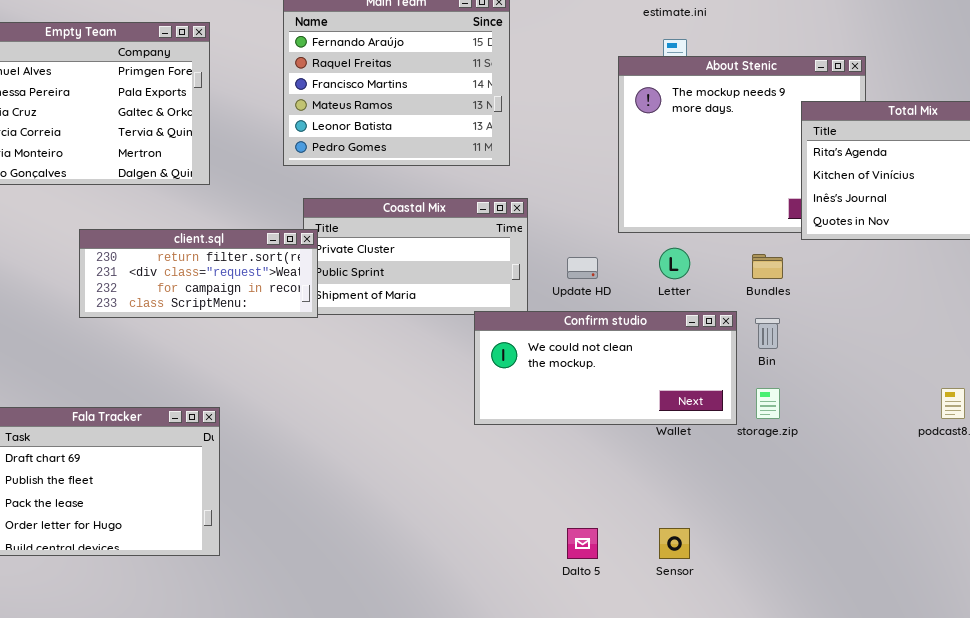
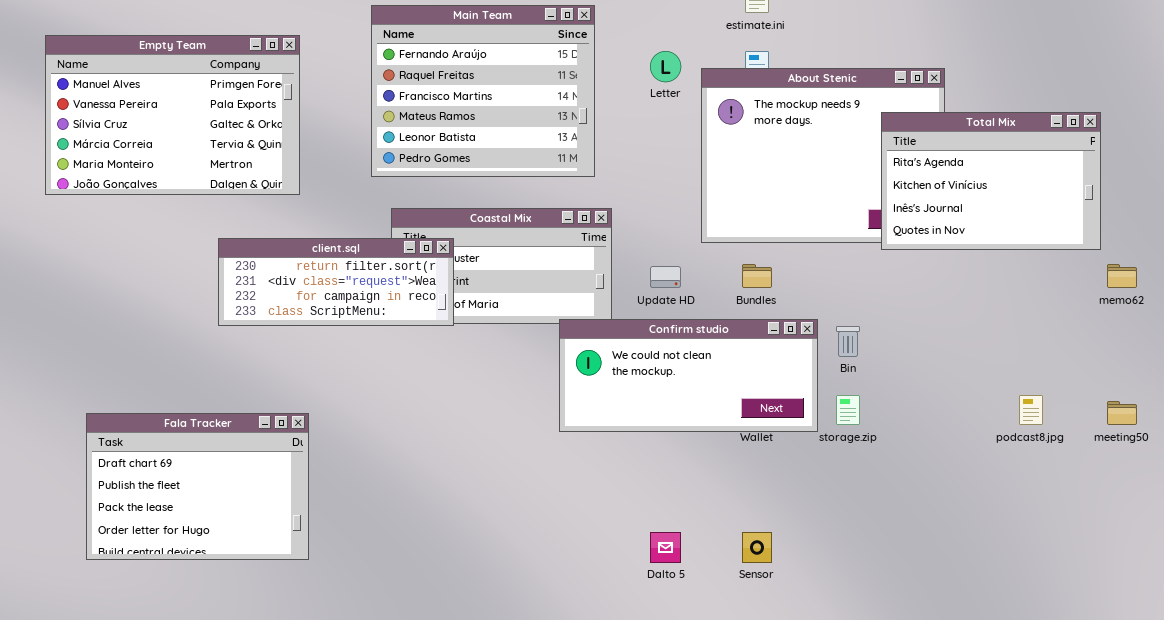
client.sql: [79,229,318,318] -> [218,238,454,326], moved
Letter: [659,248,690,279] -> [650,51,681,82], moved
Bundles: [752,254,783,279] -> [742,264,772,288], moved

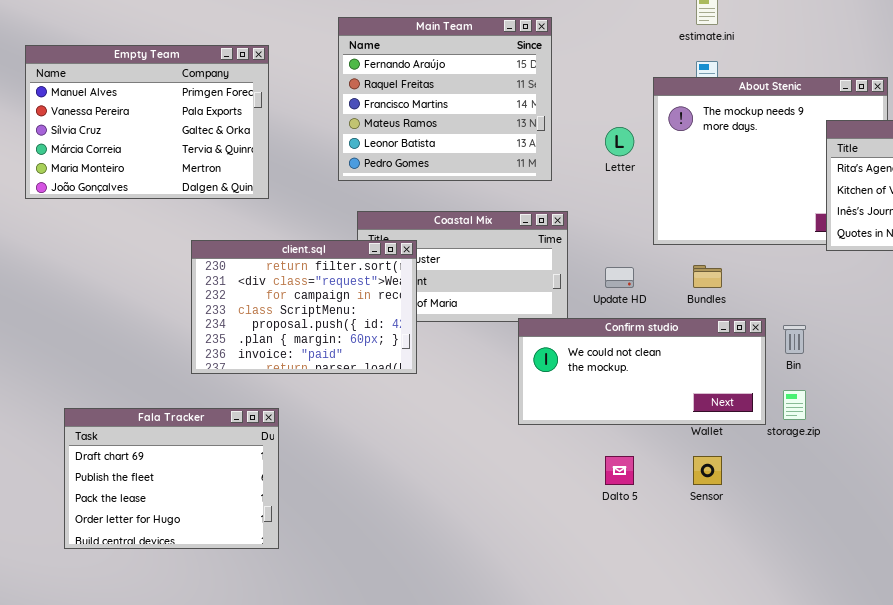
Letter: [650,51,681,82] -> [605,127,634,156], moved
client.sql: [218,238,454,326] -> [191,240,417,374], resized
Dalto 5: [650,532,681,563] -> [605,456,634,485], moved
Sensor: [742,532,772,563] -> [693,456,722,485], moved

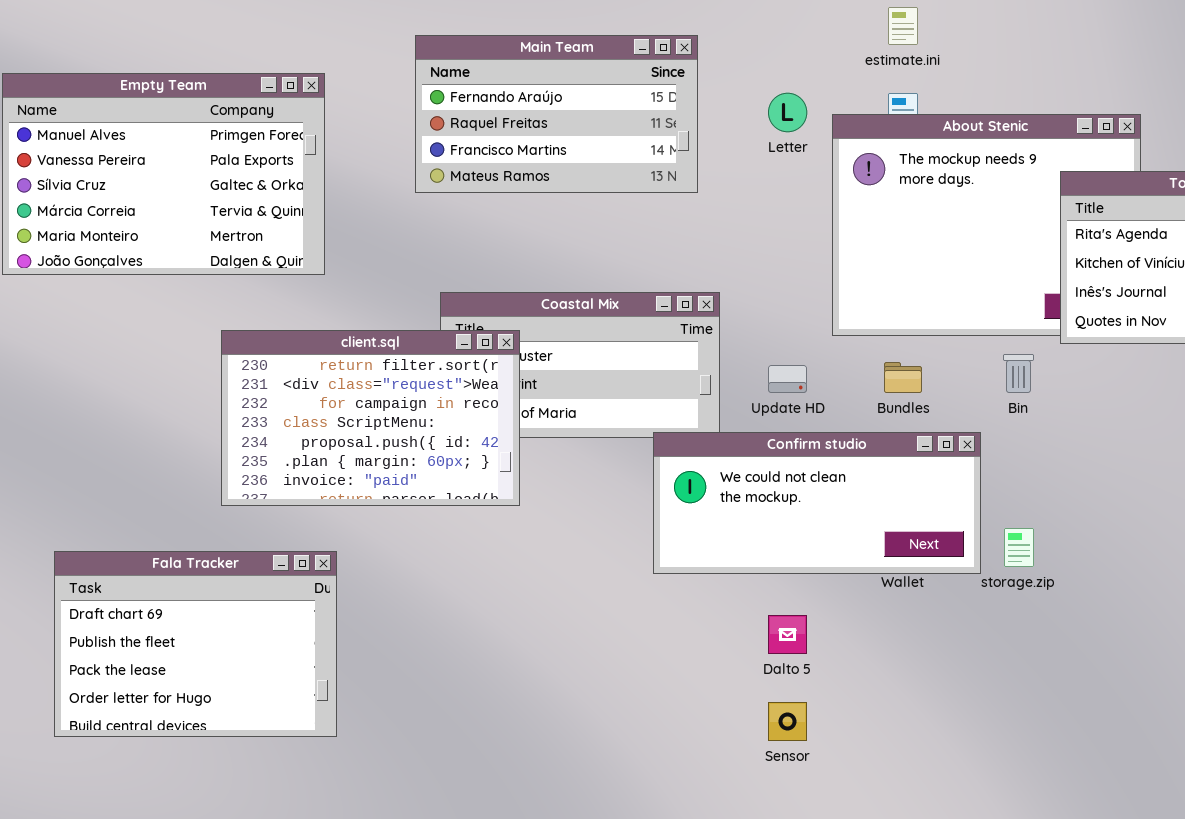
Main Team: [338,17,552,181] -> [415,35,698,193], resized
Letter: [605,127,634,156] -> [768,93,807,132], moved
Bin: [783,325,806,354] -> [1003,354,1034,393], moved
Sensor: [693,456,722,485] -> [768,702,807,741], moved

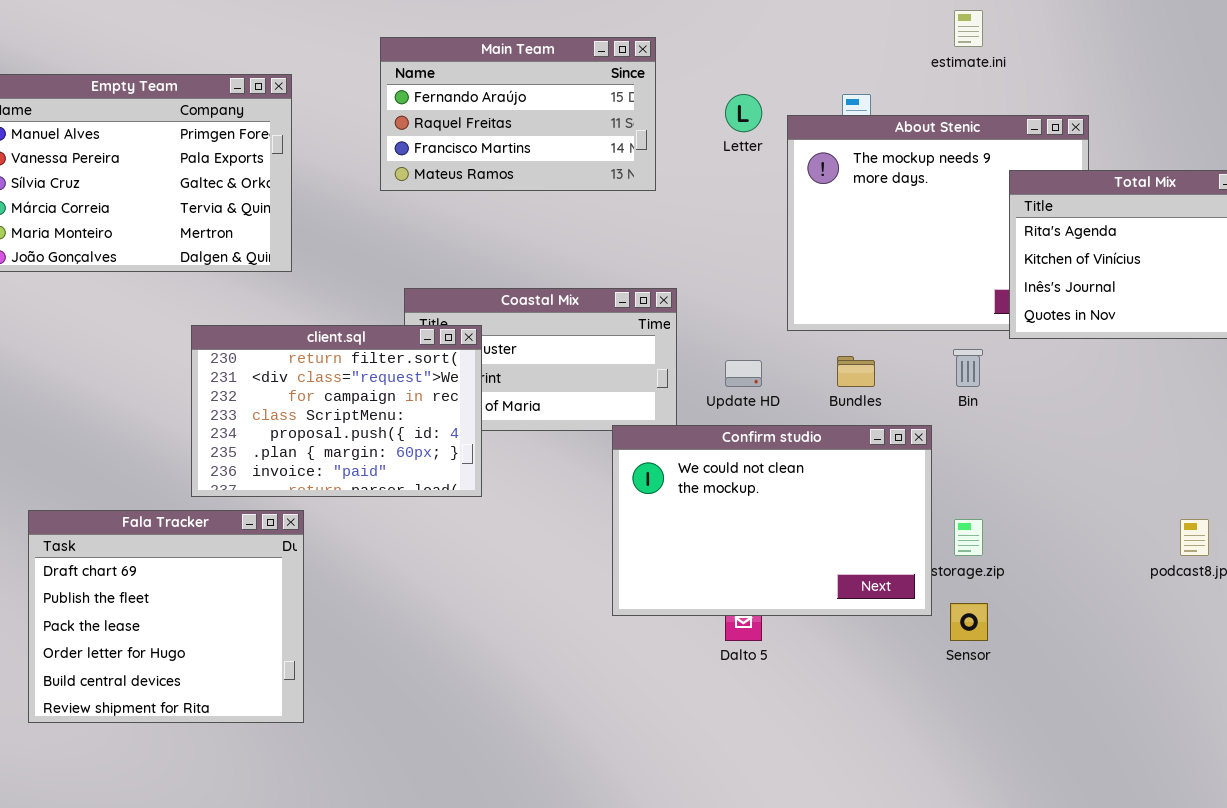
estimate.ini: [888,7,918,45] -> [954,10,983,47], moved
Confirm studio: [653,432,981,574] -> [612,425,932,616], resized
Fala Tracker: [54,551,337,737] -> [28,510,304,723], resized
Sensor: [768,702,807,741] -> [950,603,988,641], moved

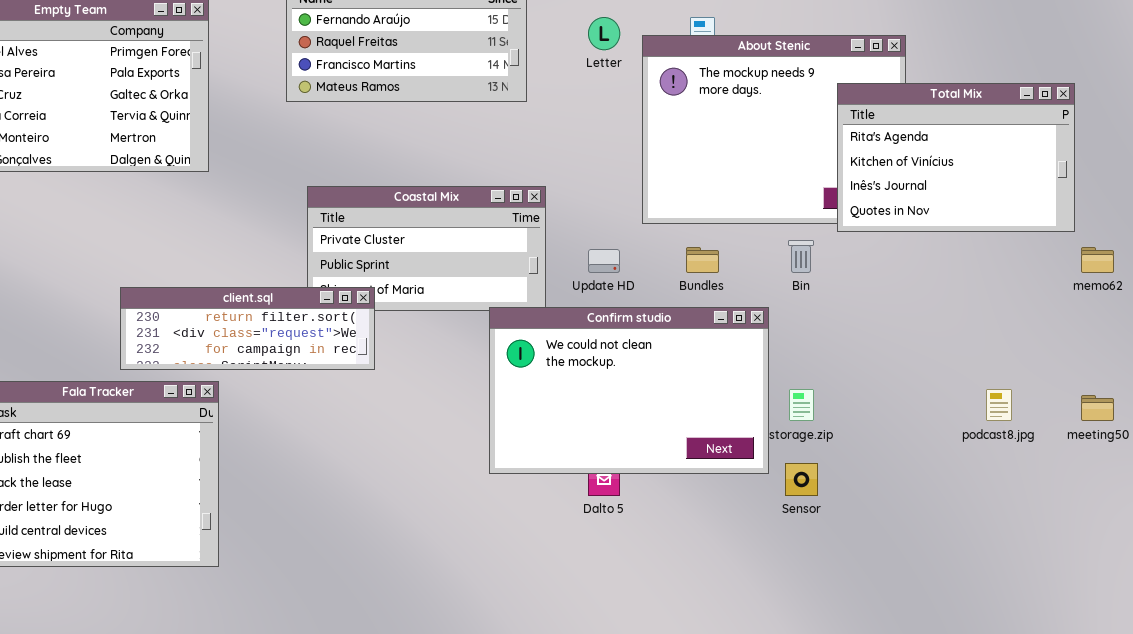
client.sql: [191,325,482,497] -> [120,287,375,370], resized

